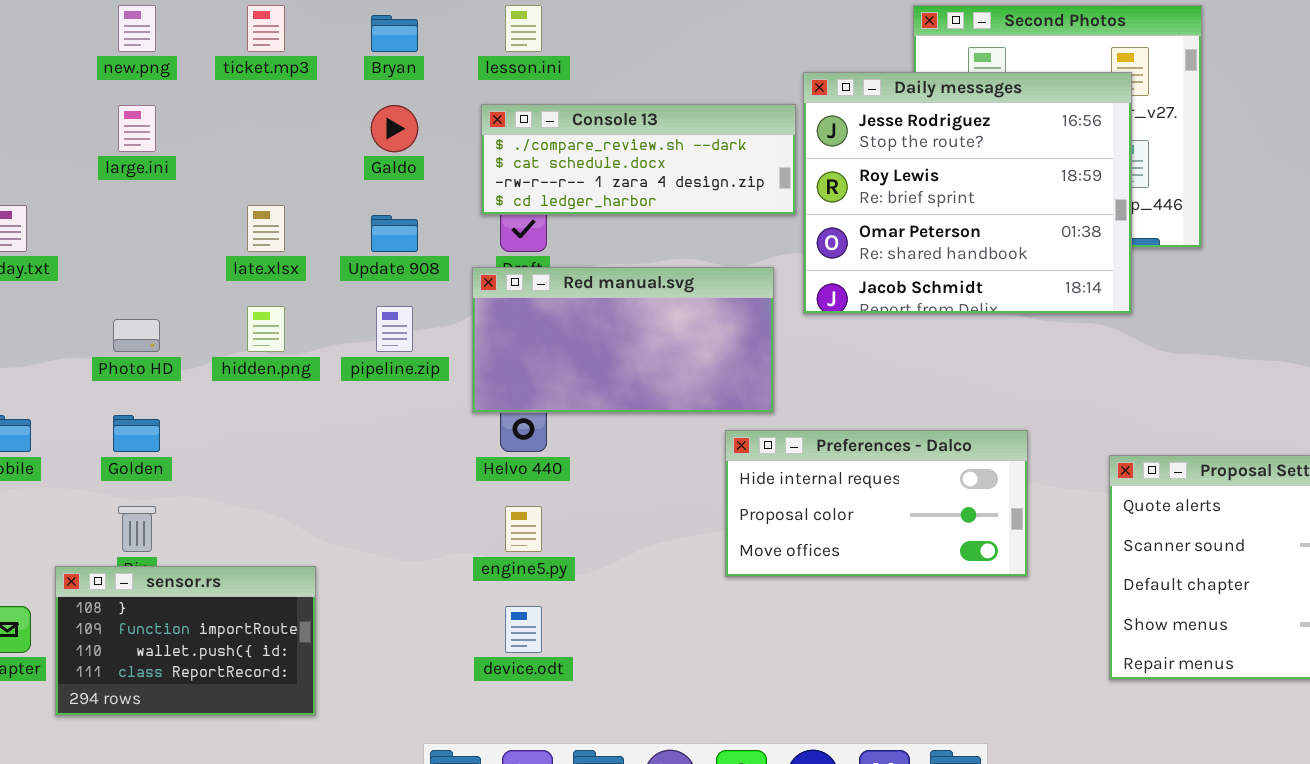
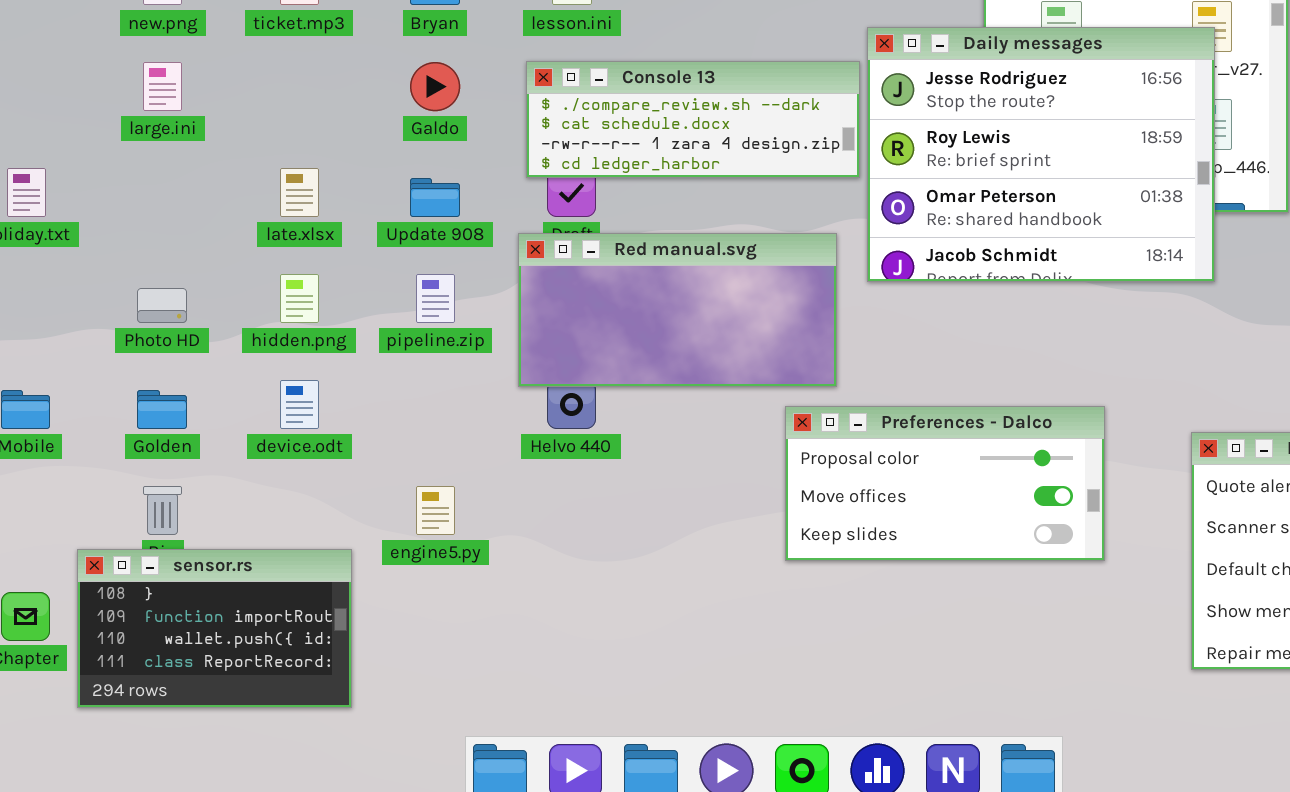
Preferences - Dalco: [725,430,1028,577] -> [785,406,1105,561], scrolled down 1 row
engine5.py: [505,506,542,552] -> [416,486,455,535], moved
device.odt: [505,606,542,653] -> [280,380,319,429], moved

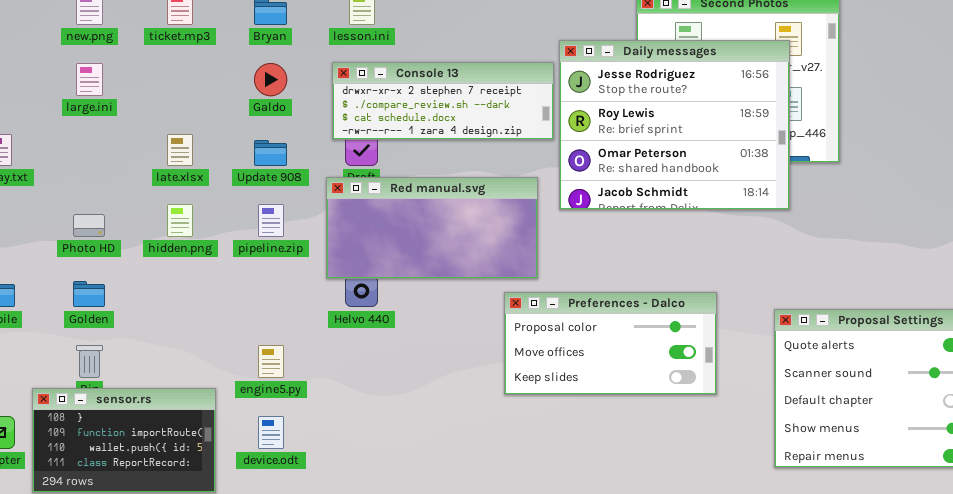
Console 13: [526,61,860,178] -> [332,62,554,140], scrolled up 1 row
device.odt: [280,380,319,429] -> [258,416,284,449], moved

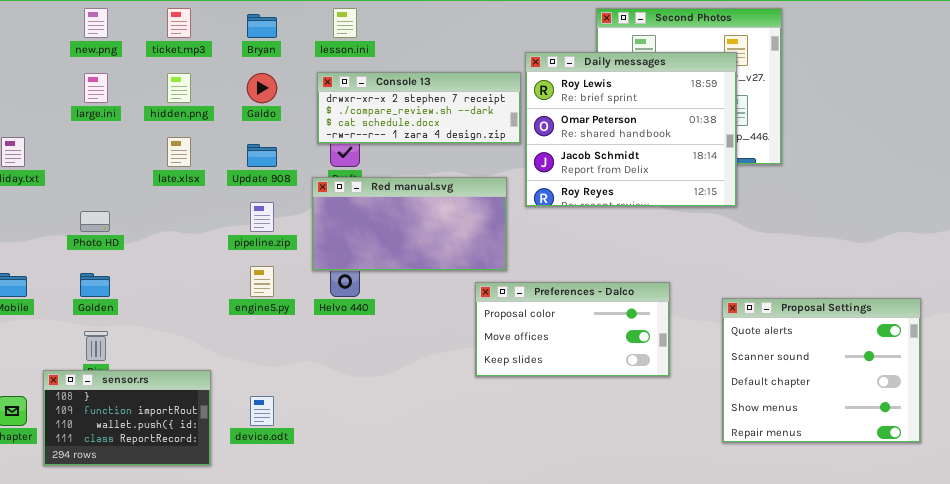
Daily messages: [559,40,790,210] -> [525,52,737,207], scrolled down 1 row
hidden.png: [167,204,193,237] -> [167,73,191,103], moved
engine5.py: [258,345,284,378] -> [250,266,274,297], moved

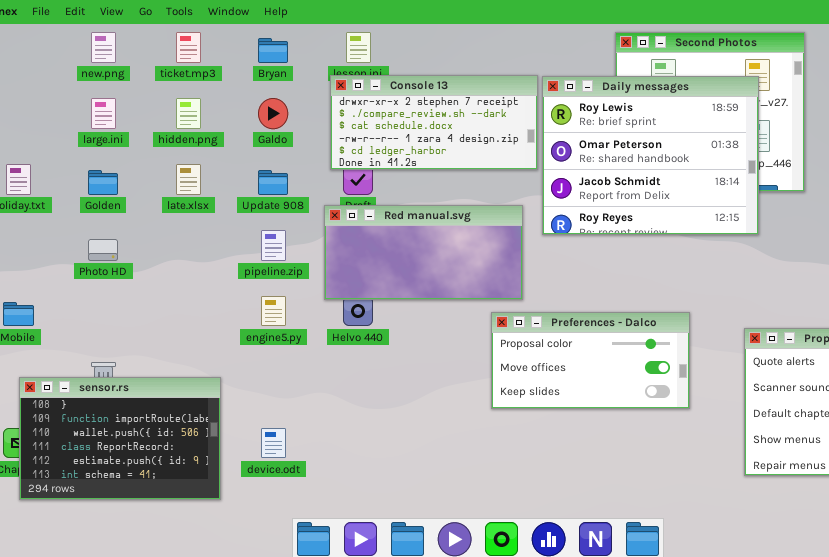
Console 13: [317,72,521,144] -> [330,75,538,170], resized
Golden: [80,273,110,297] -> [88,170,118,195], moved
sensor.rs: [43,370,211,466] -> [19,377,221,500], resized

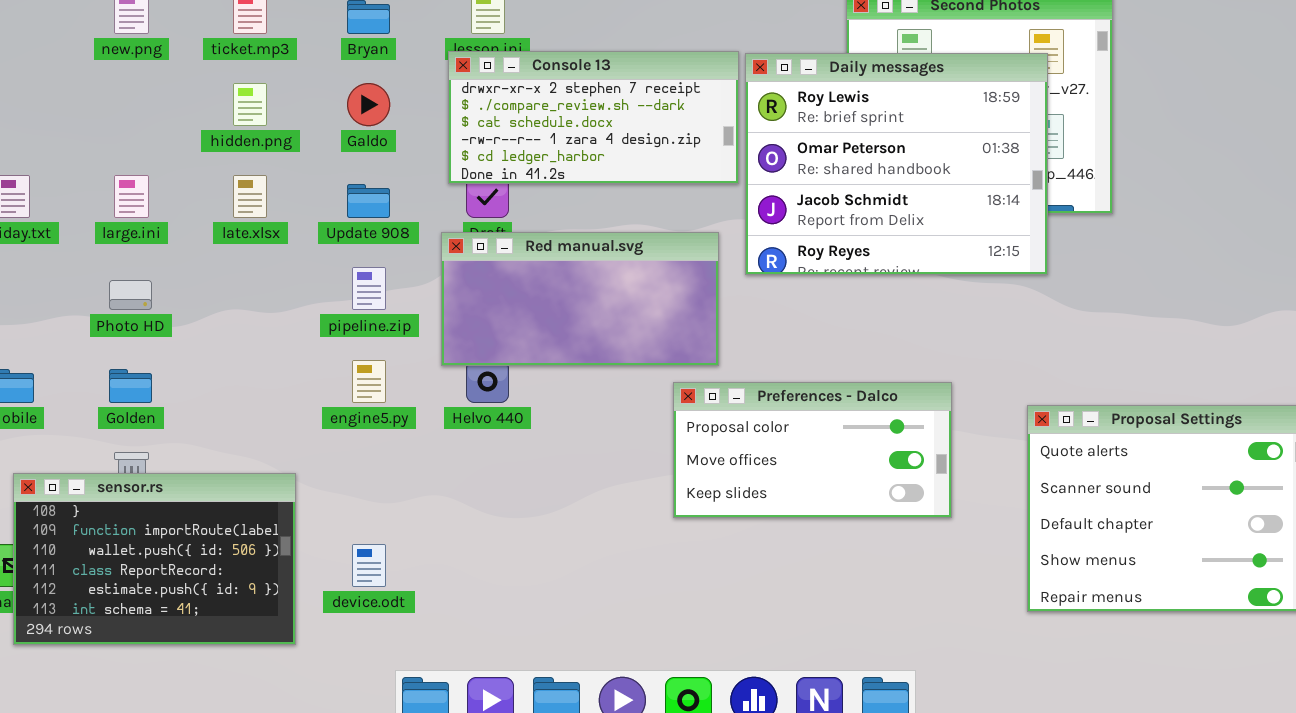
large.ini: [91,98,116,129] -> [114,175,149,218], moved
Golden: [88,170,118,195] -> [109,369,152,403], moved

